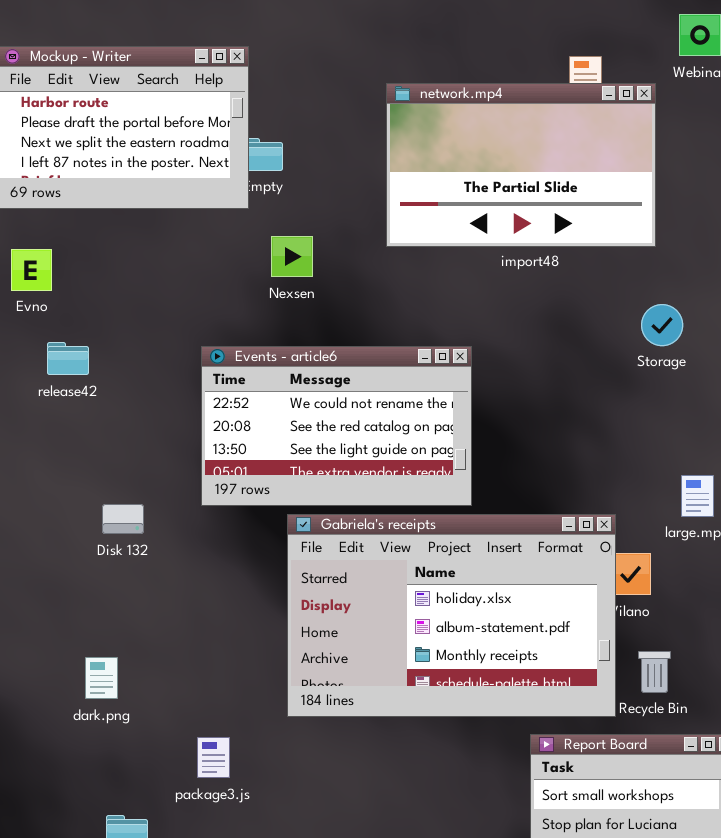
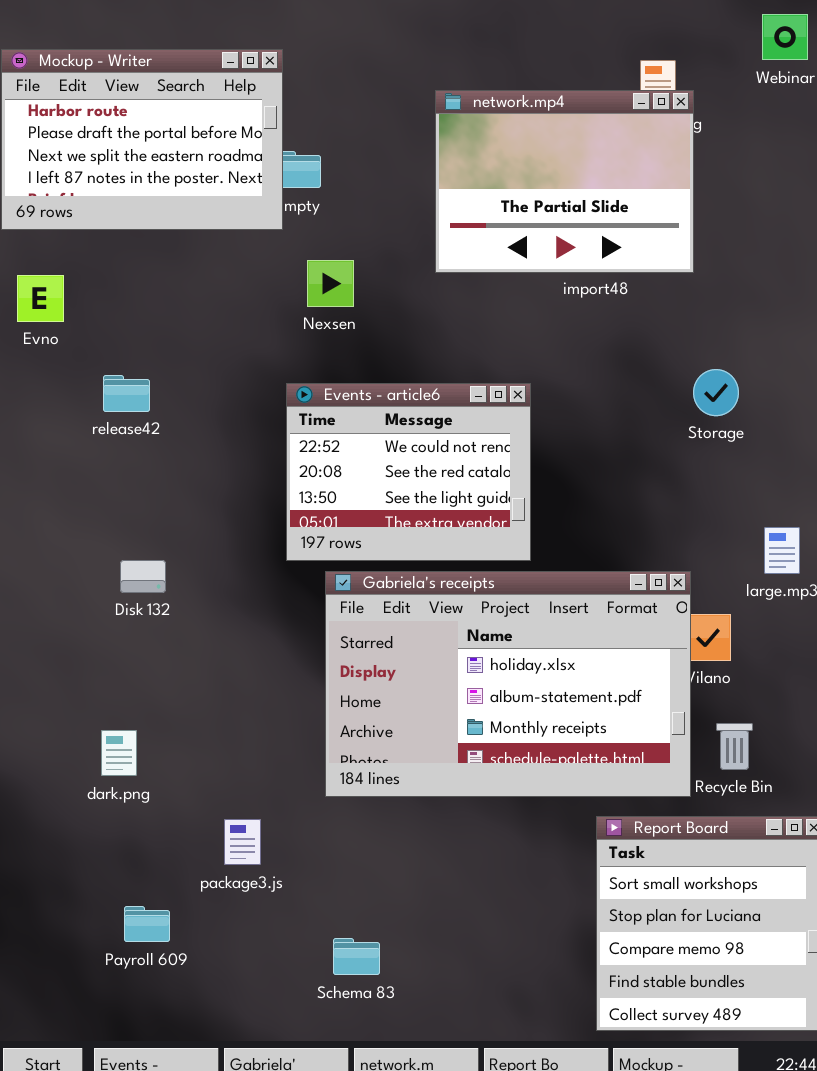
network.mp4: [386,83,656,247] -> [435,90,694,273], resized
Storage: [641,304,683,346] -> [693,369,739,416], moved
release42: [47,342,89,375] -> [103,375,150,412], moved
Events - article6: [201,346,472,506] -> [286,383,531,561], resized

